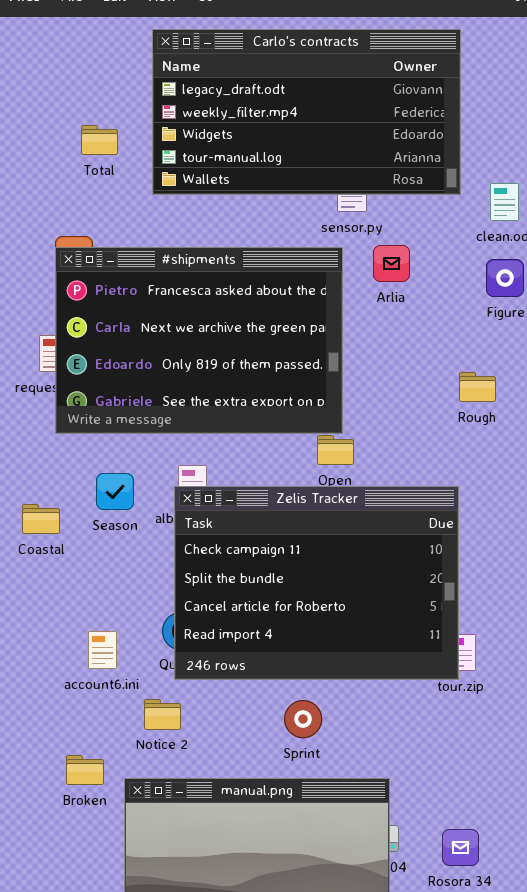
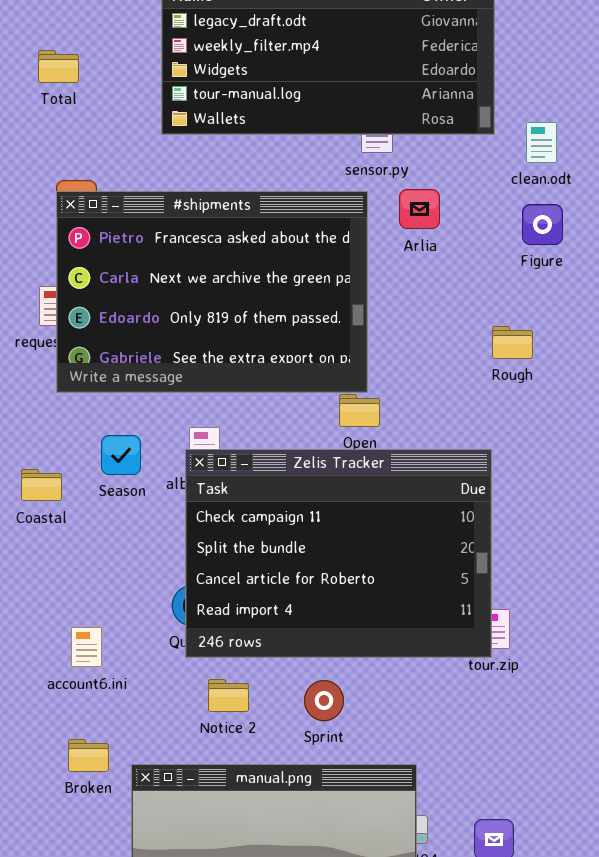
Total: [81,125,118,155] -> [38,50,79,83], moved
account6.ini: [88,631,117,669] -> [71,627,102,667], moved
Notice 2: [144,699,181,730] -> [208,679,249,712], moved

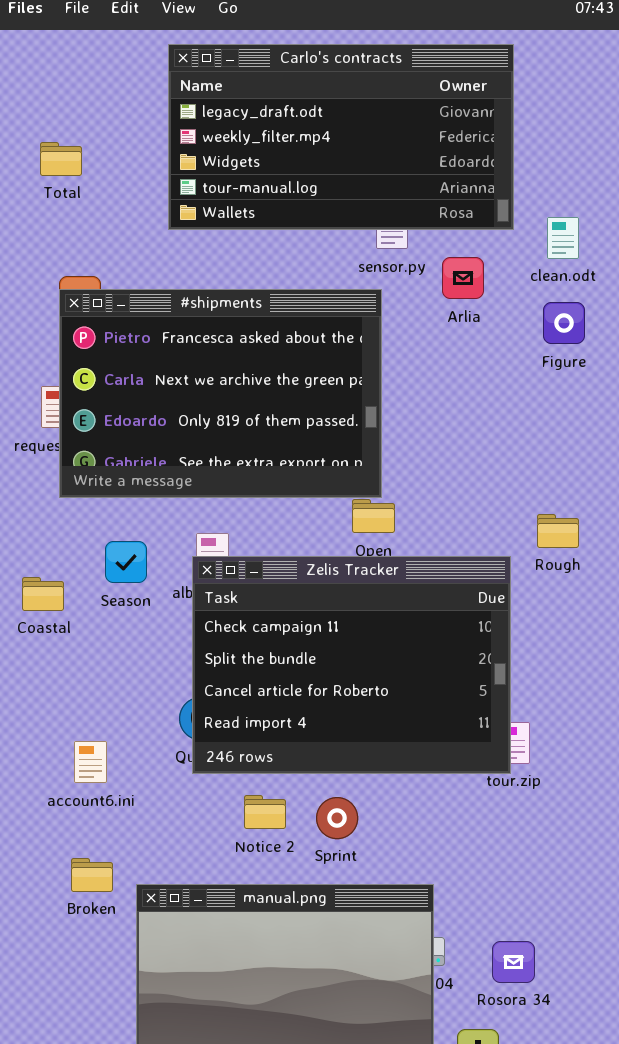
Arlia: [399,189,440,229] -> [442,257,484,299], moved
Rough: [492,326,533,359] -> [537,514,579,548], moved
Notice 2: [208,679,249,712] -> [244,795,286,829], moved

